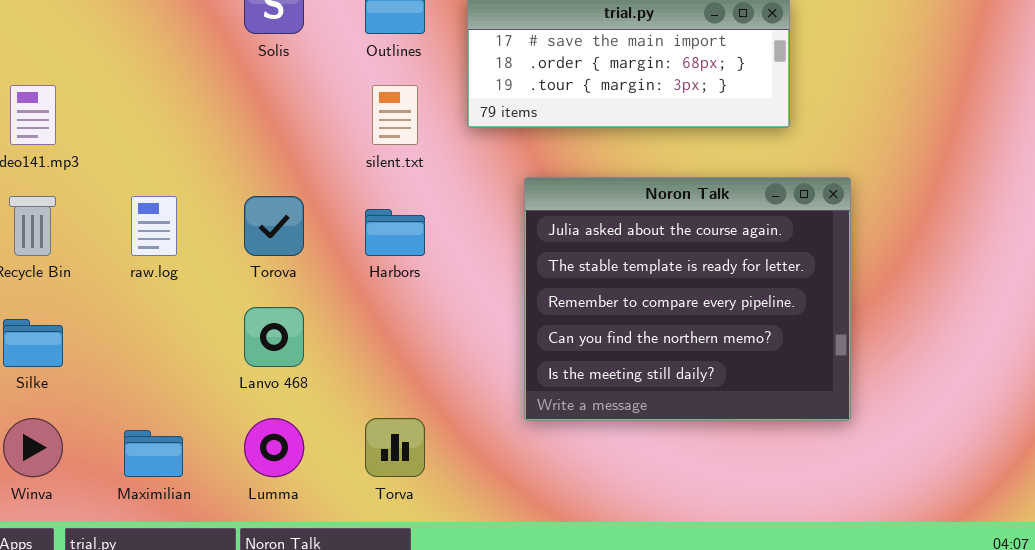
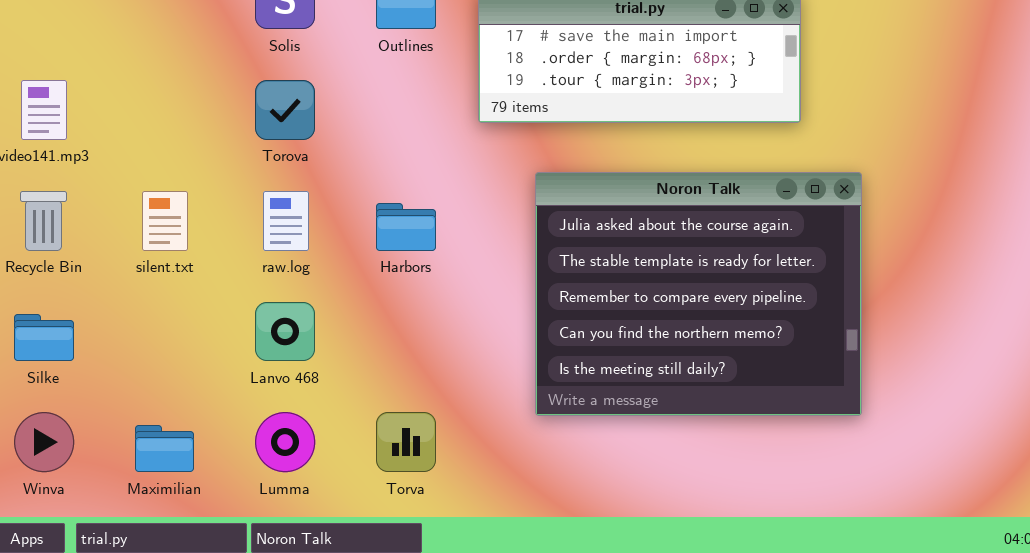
silent.txt: [372,85,418,145] -> [142,191,188,251], moved
raw.log: [131,196,177,256] -> [263,191,309,251], moved
Torova: [244,196,304,256] -> [255,80,315,140], moved

